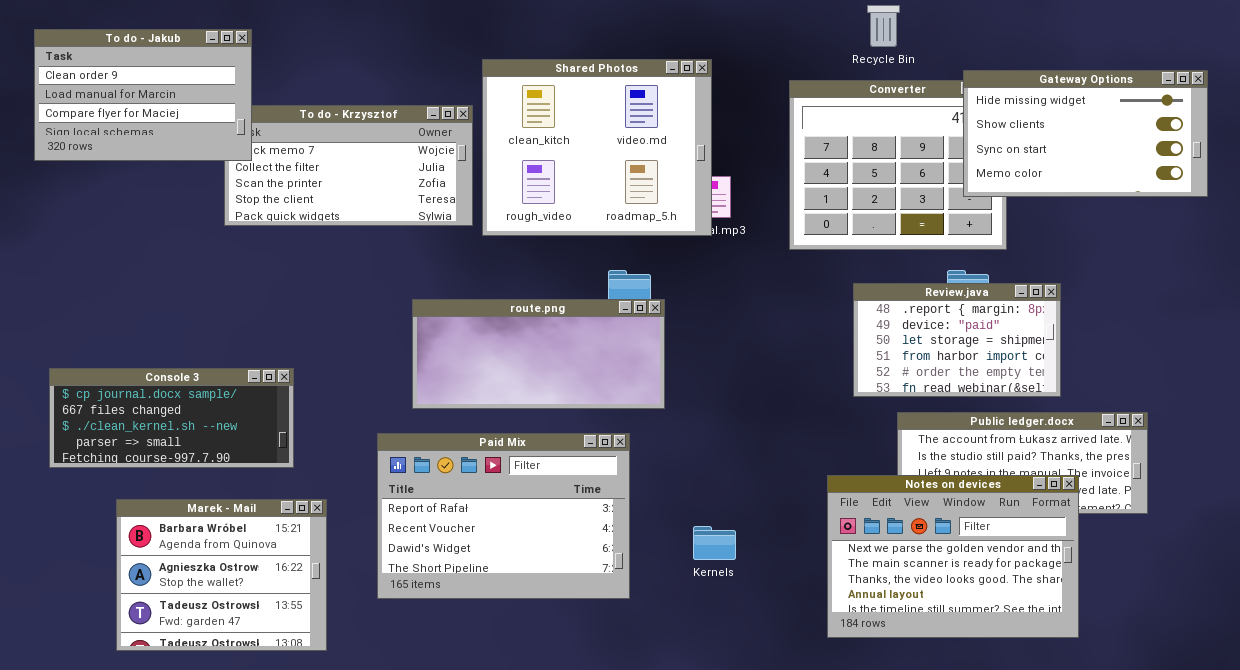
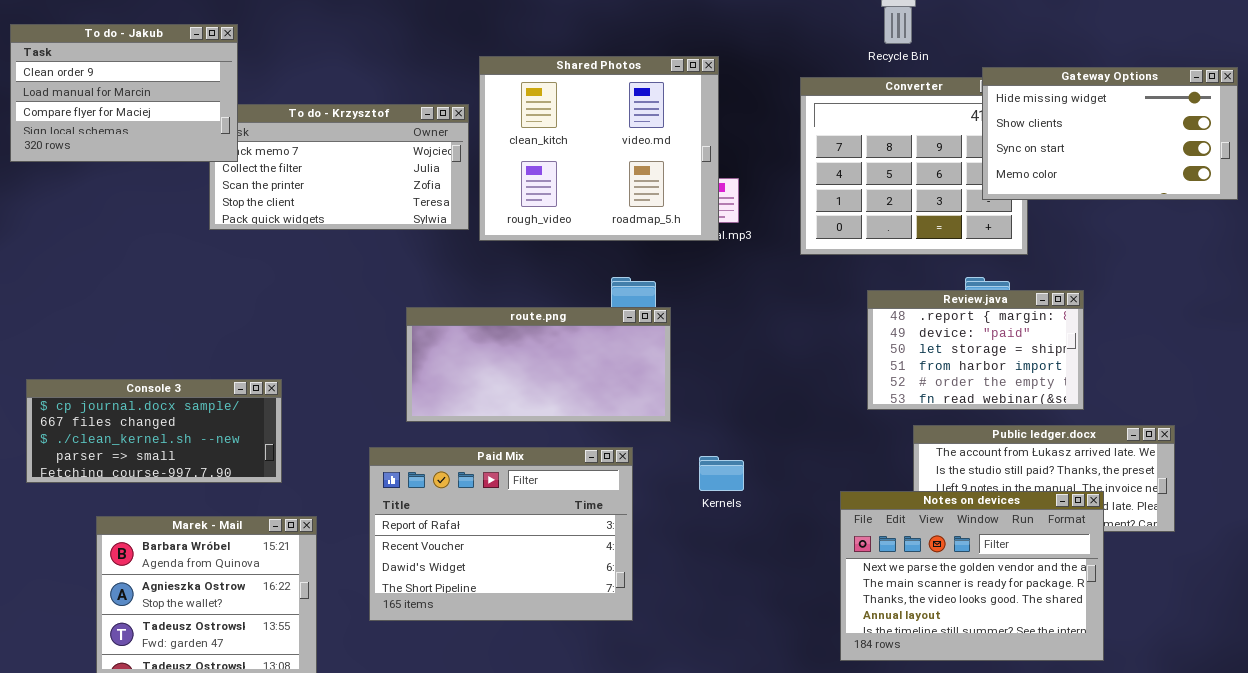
Kernels: [693,526,736,560] -> [699,456,744,491], moved

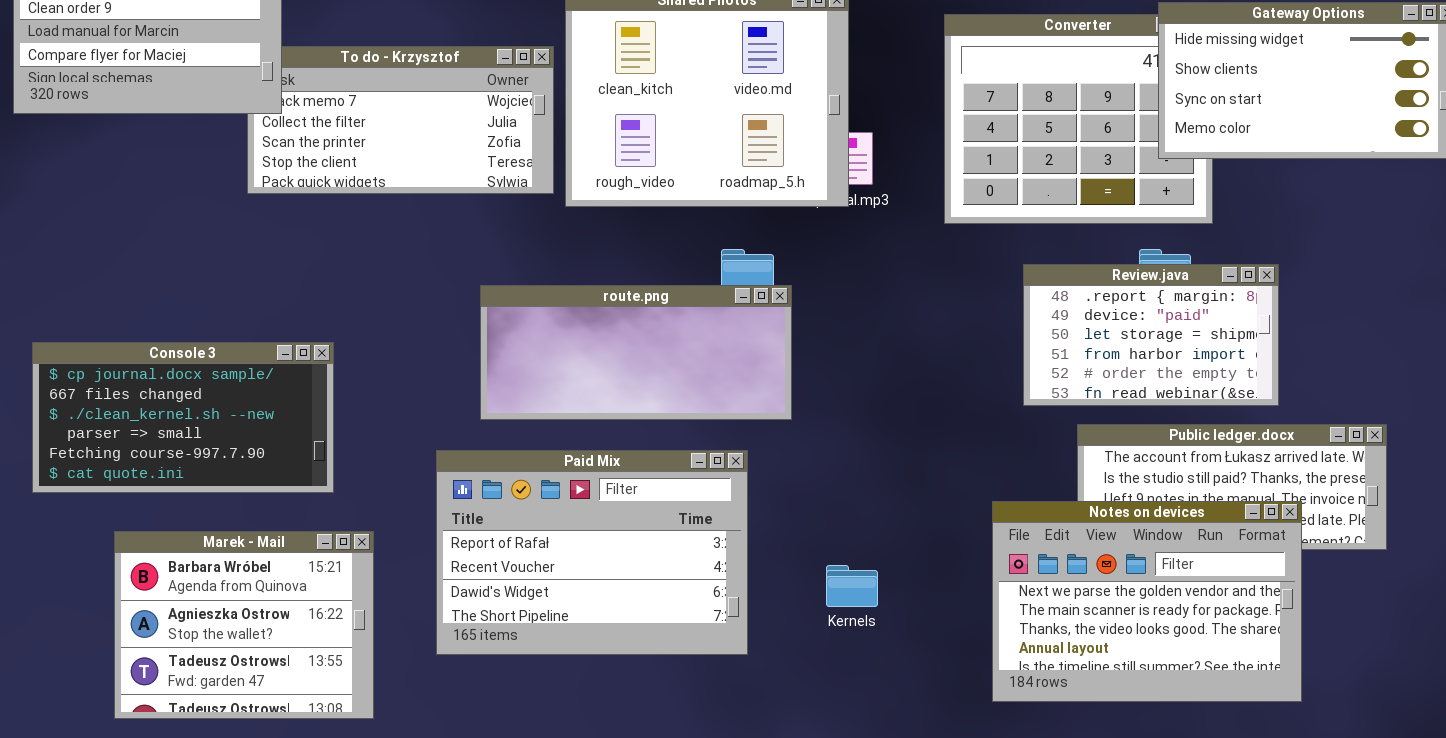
Console 3: [26,379,282,483] -> [32,342,334,493], resized
Kernels: [699,456,744,491] -> [826,565,878,607], moved

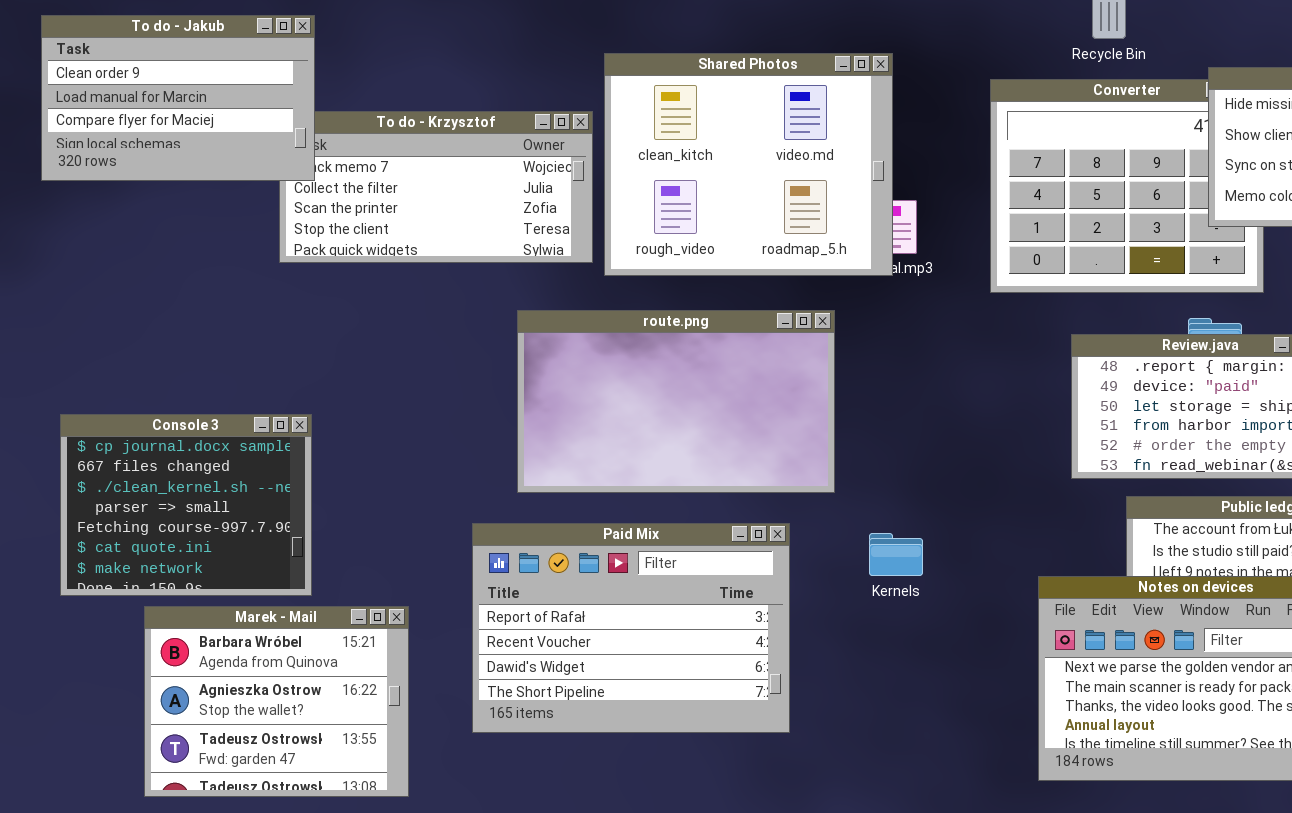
route.png: [480,285,792,420] -> [517,310,835,493], resized
Console 3: [32,342,334,493] -> [60,414,312,596], resized
Kernels: [826,565,878,607] -> [869,533,923,576], moved

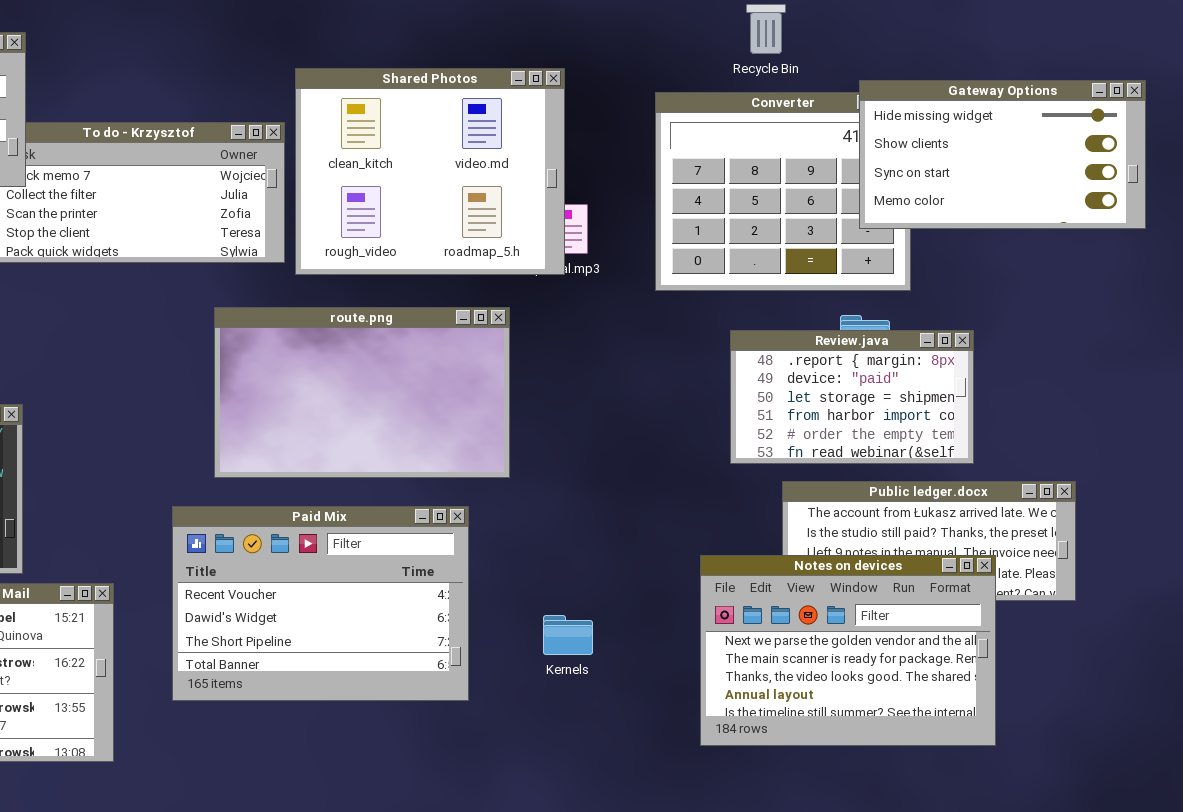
Paid Mix: [472,523,790,733] -> [172,506,469,701], scrolled down 1 row
Kernels: [869,533,923,576] -> [543,615,593,655], moved

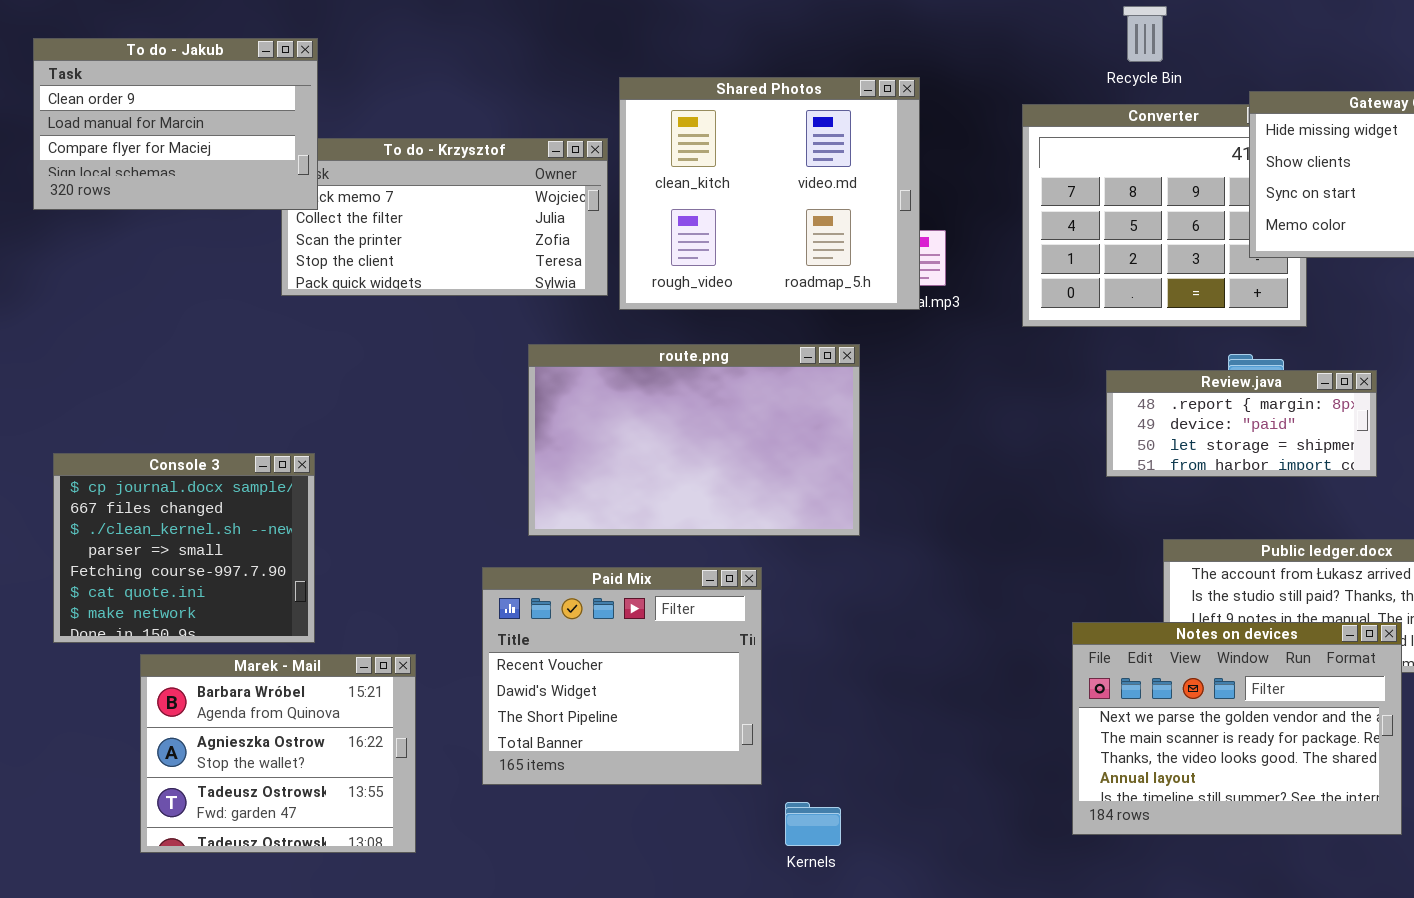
Review.java: [730,330,974,464] -> [1106,370,1377,477], resized
Paid Mix: [172,506,469,701] -> [482,567,762,785], resized
Kernels: [543,615,593,655] -> [785,802,841,846], moved

